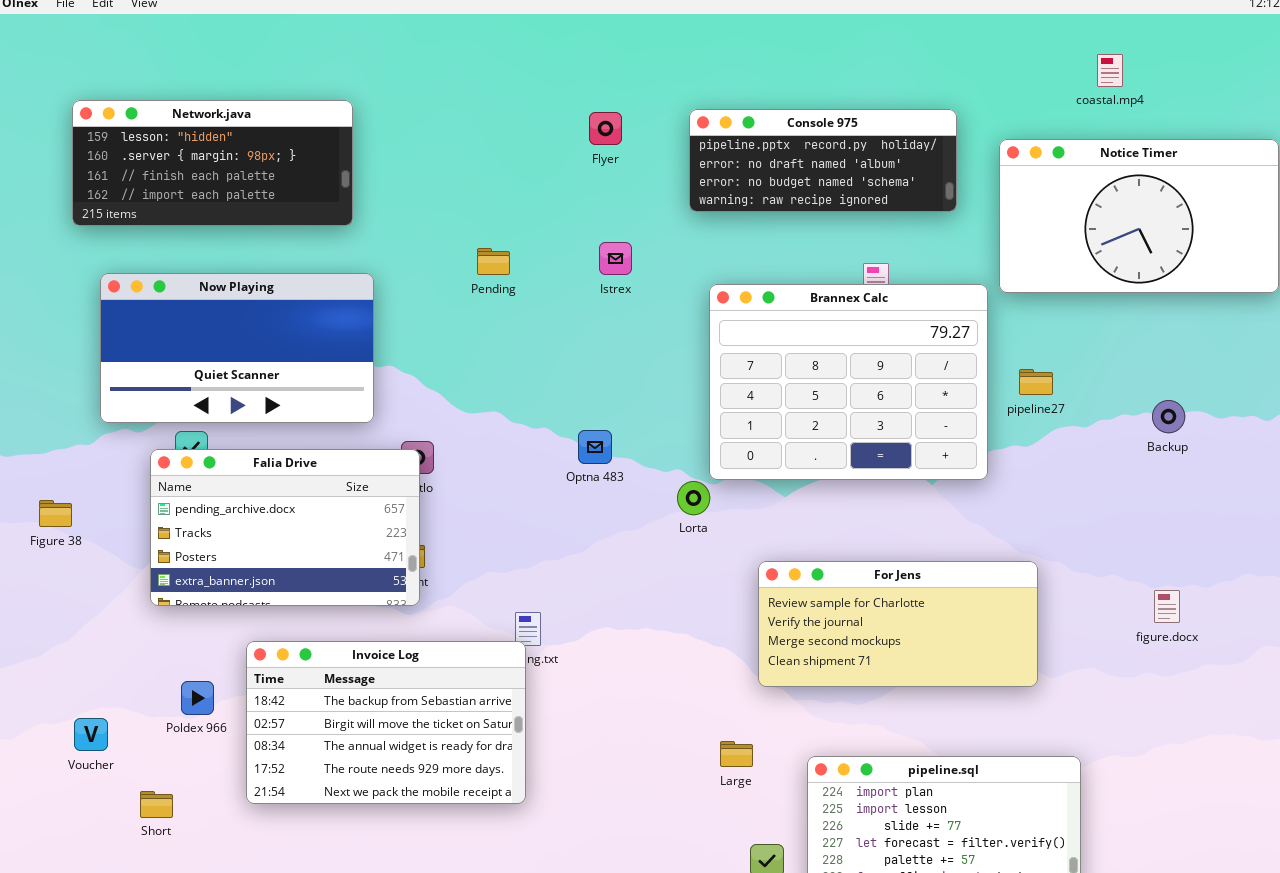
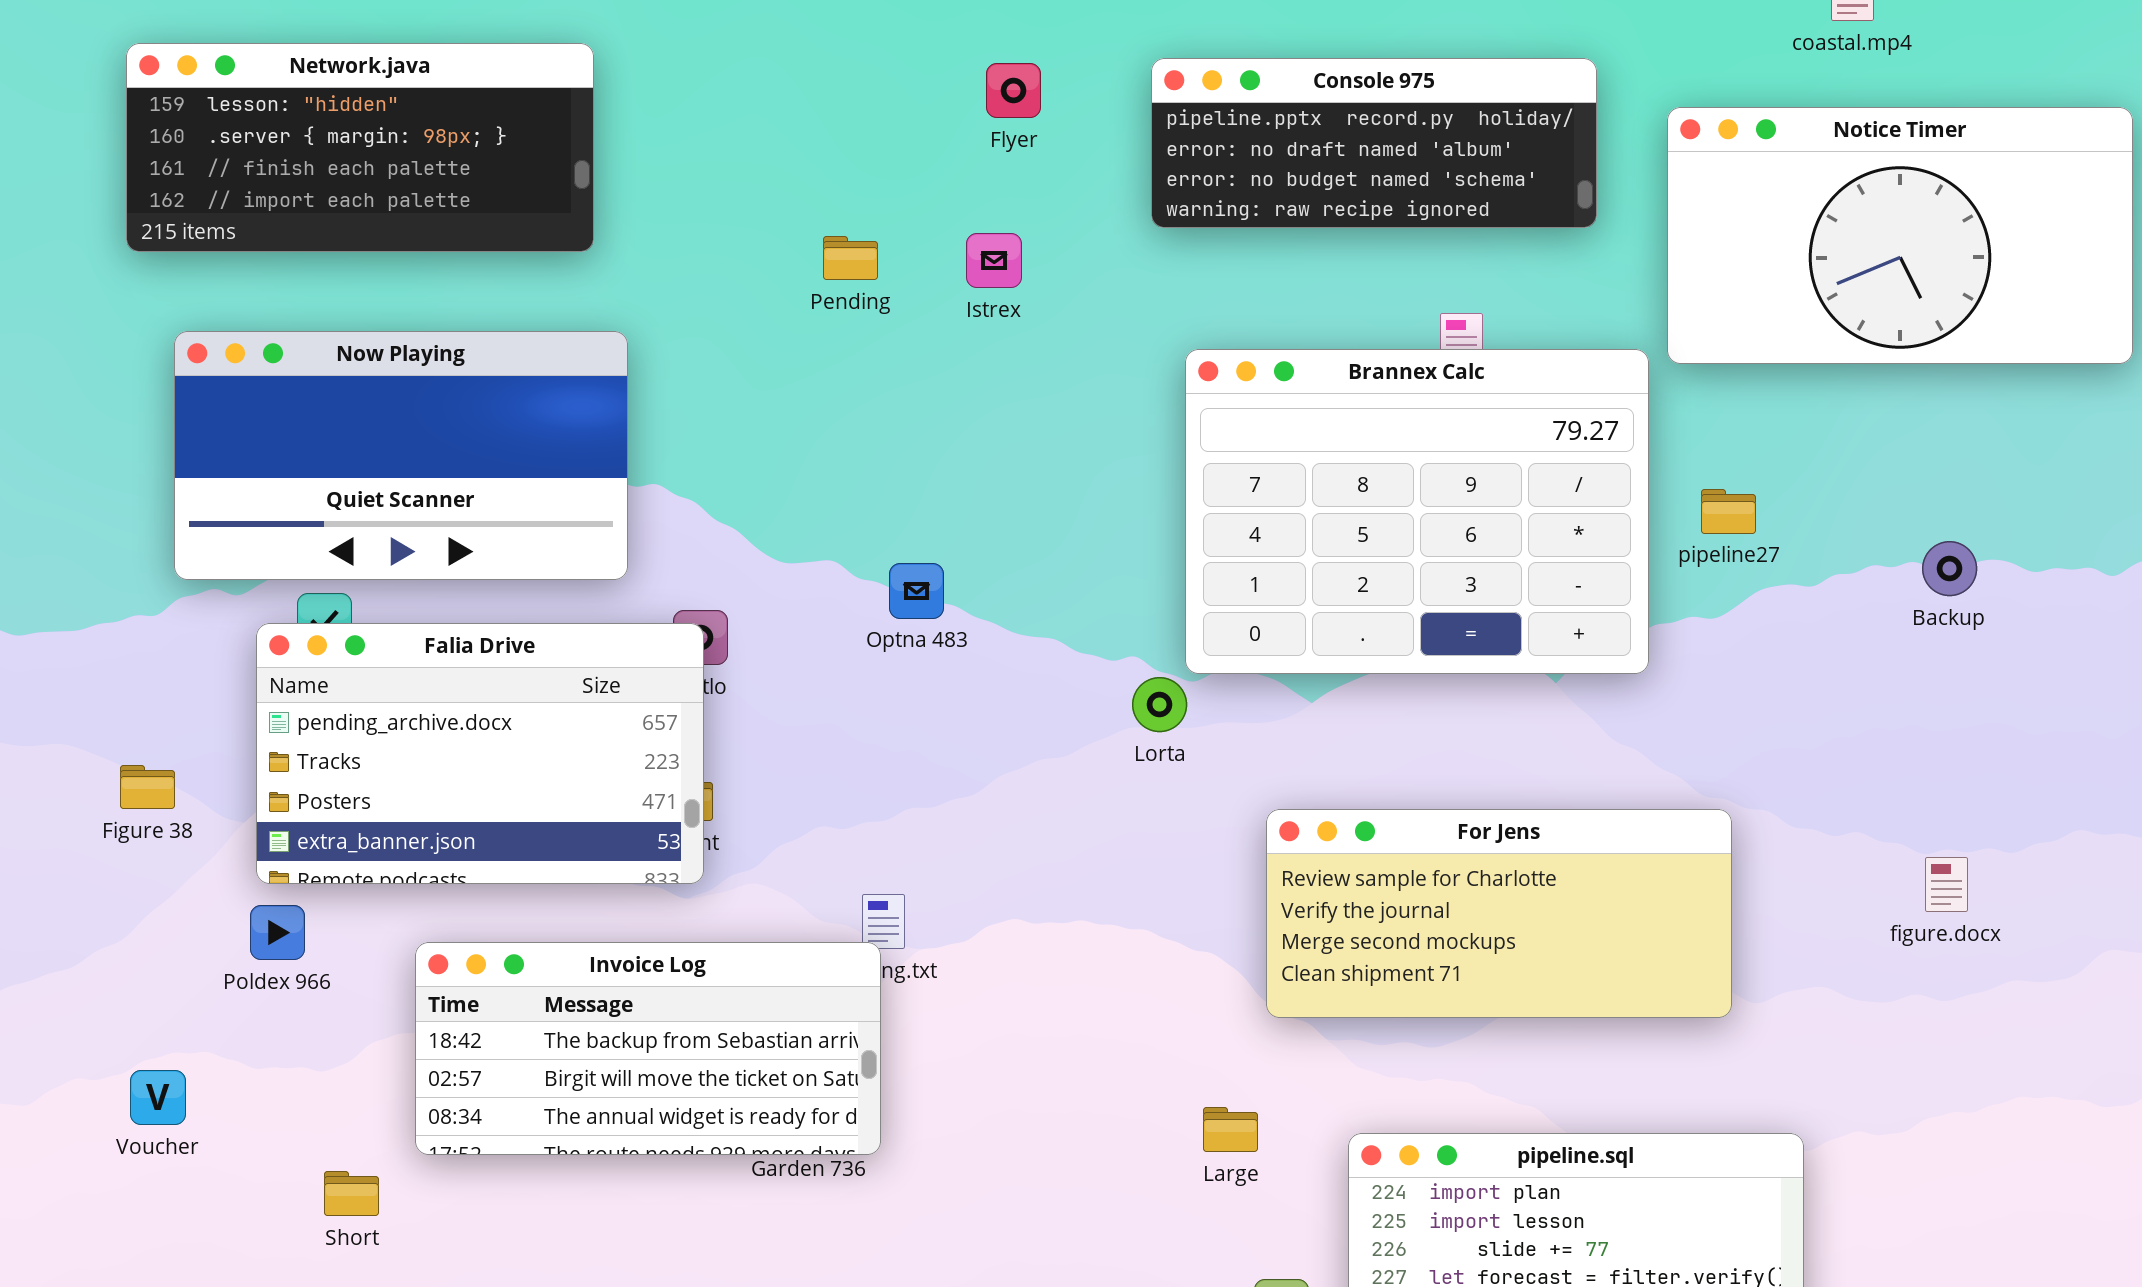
Istrex: [599,242,632,275] -> [966,233,1022,288], moved
Pending: [477,248,510,275] -> [823,236,878,280], moved
Optna 483: [578,430,612,464] -> [889,563,944,619], moved
Figure 38: [39,500,72,527] -> [120,765,175,809], moved
Invoice Log: [246,641,526,804] -> [415,942,881,1155], resized
Poldex 966: [181,681,214,715] -> [250,905,305,960], moved
Short: [140,791,173,818] -> [324,1171,379,1216], moved

